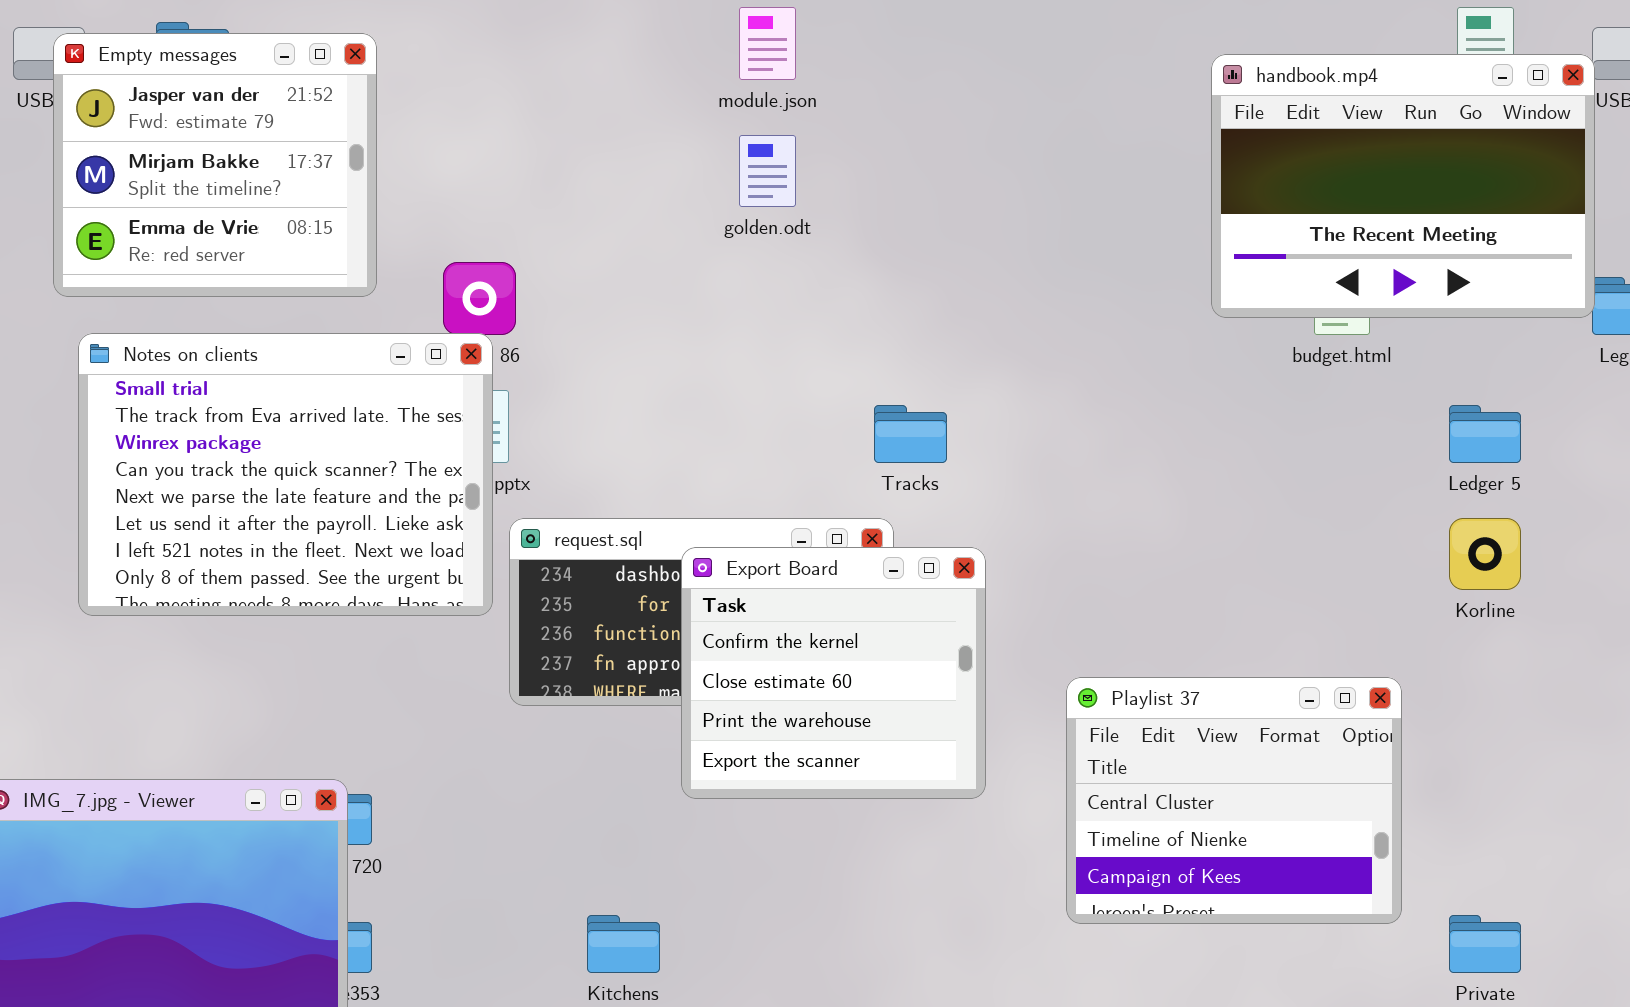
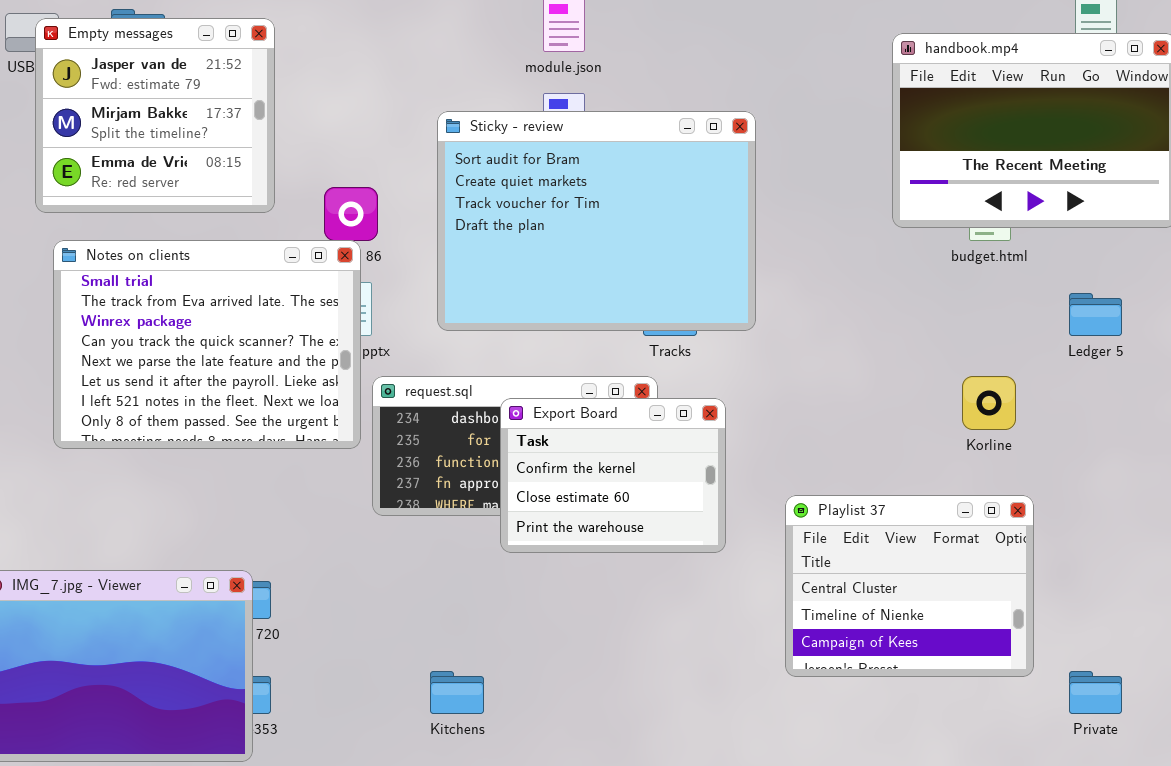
Sticky - review: none -> [437,111,756,331], opened
Korline: [1449,518,1521,590] -> [962,376,1016,430], moved
Export Board: [681,547,986,799] -> [500,398,726,553], resized

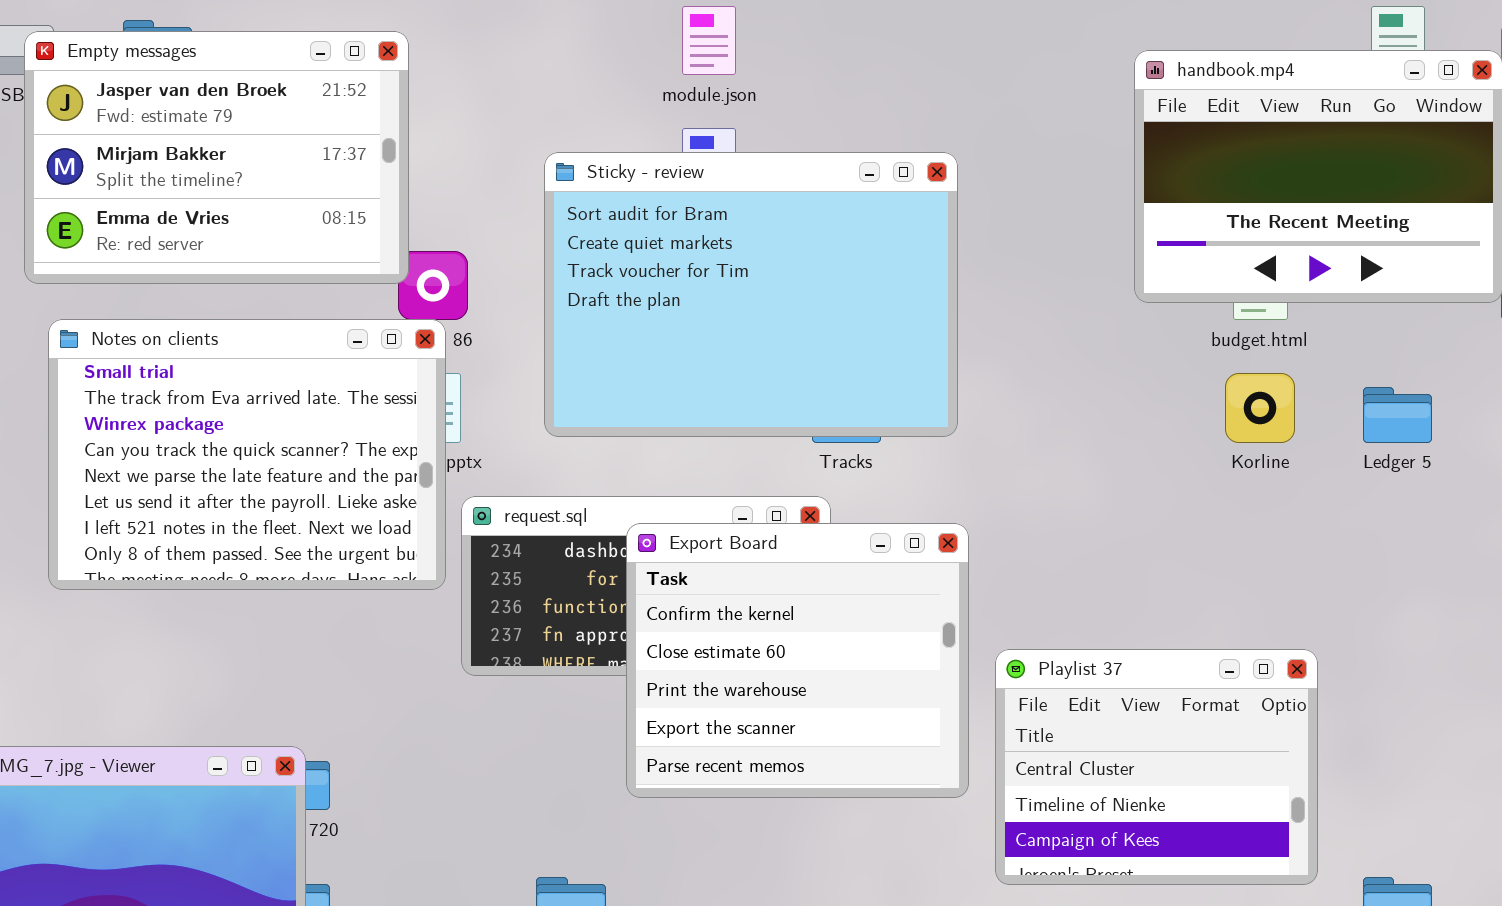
Empty messages: [35,18,275,213] -> [24,31,409,284], resized
Korline: [962,376,1016,430] -> [1225,373,1295,443], moved
Export Board: [500,398,726,553] -> [626,523,969,798], resized

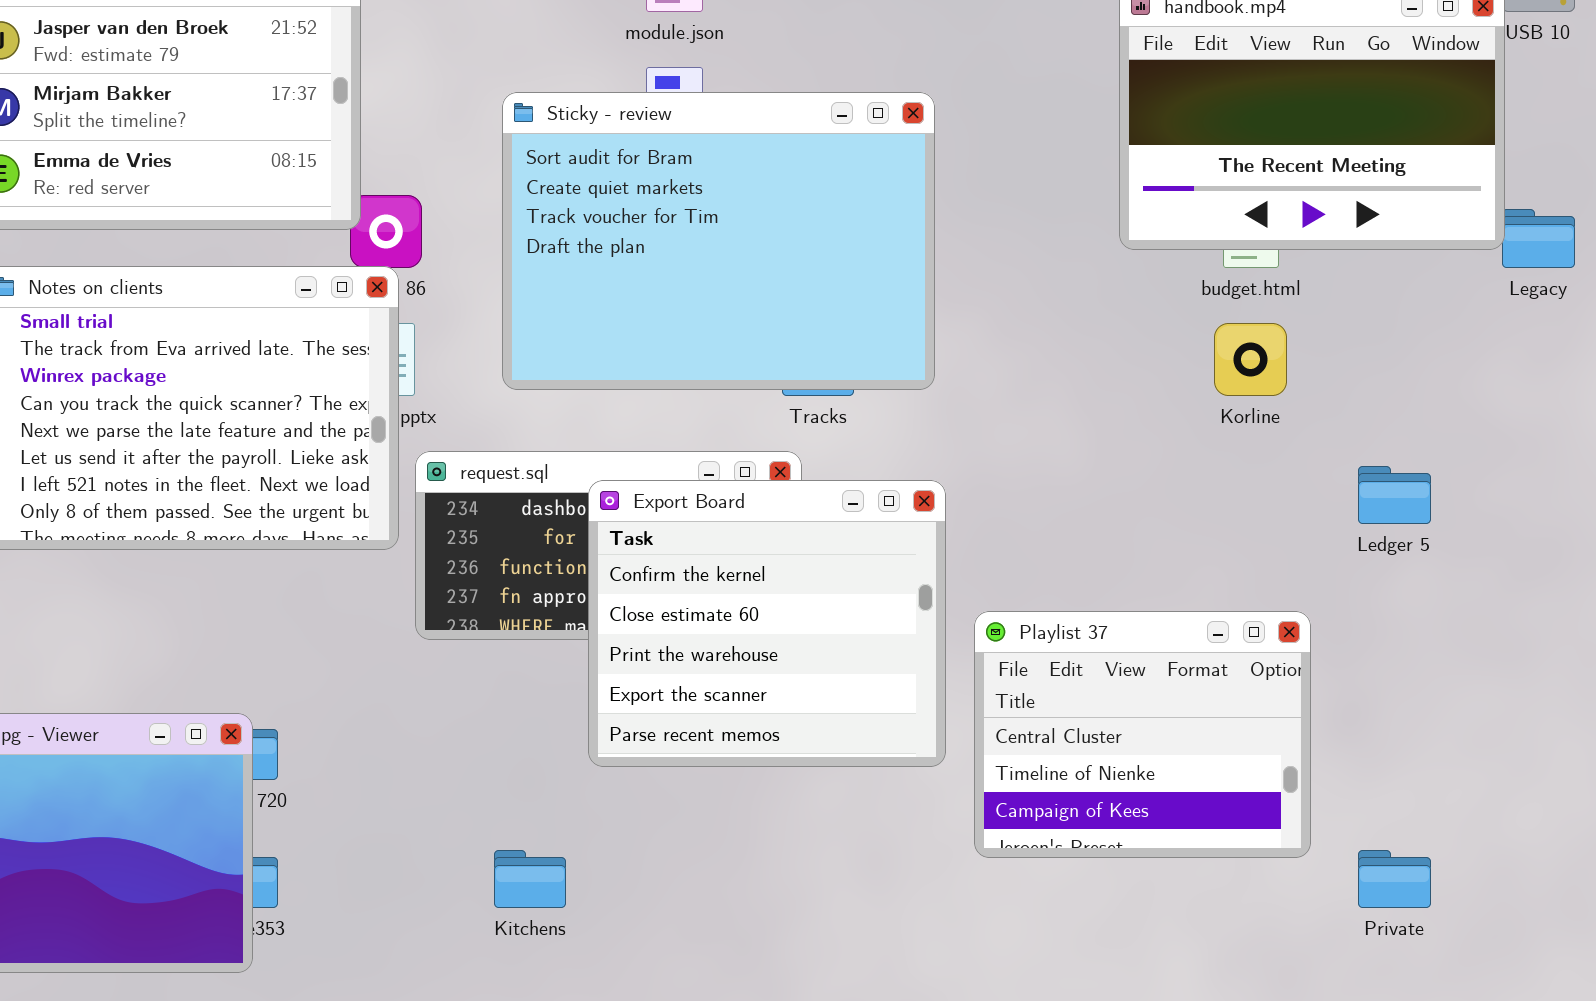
Ledger 5: [1363,387,1432,443] -> [1358,466,1431,524], moved

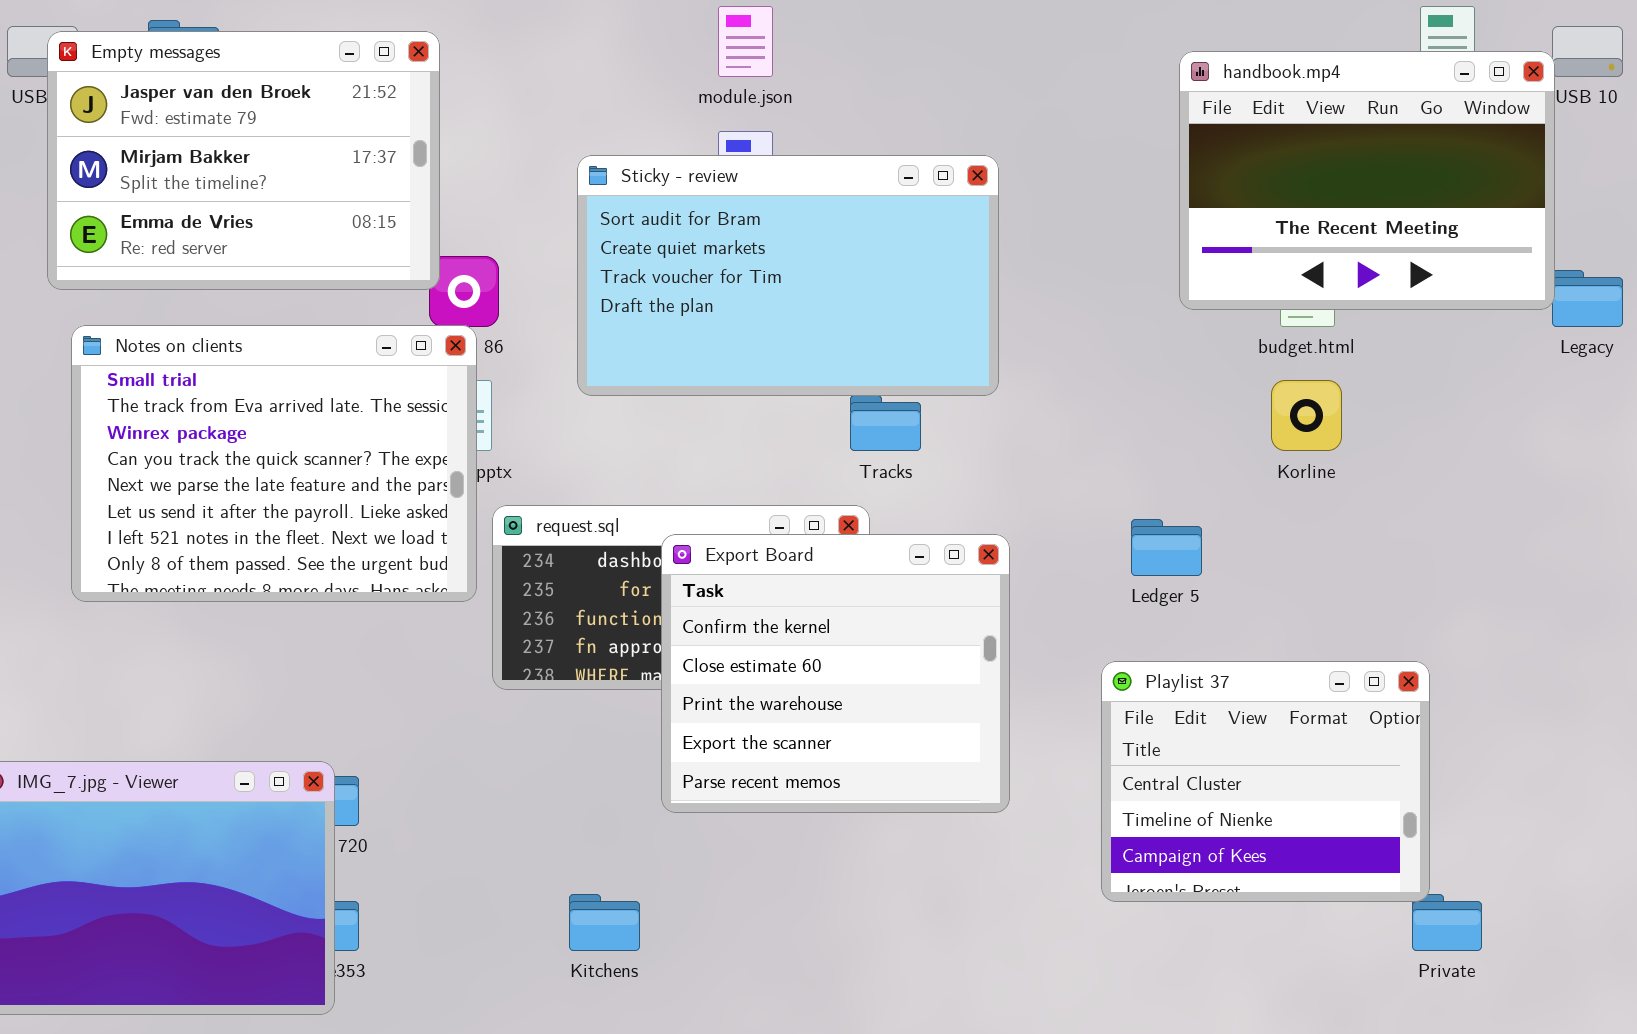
Sticky - review: [502,92,935,390] -> [577,155,999,396], resized
Ledger 5: [1358,466,1431,524] -> [1131,519,1202,576], moved
Playlist 37: [974,611,1311,858] -> [1101,661,1430,902], moved

